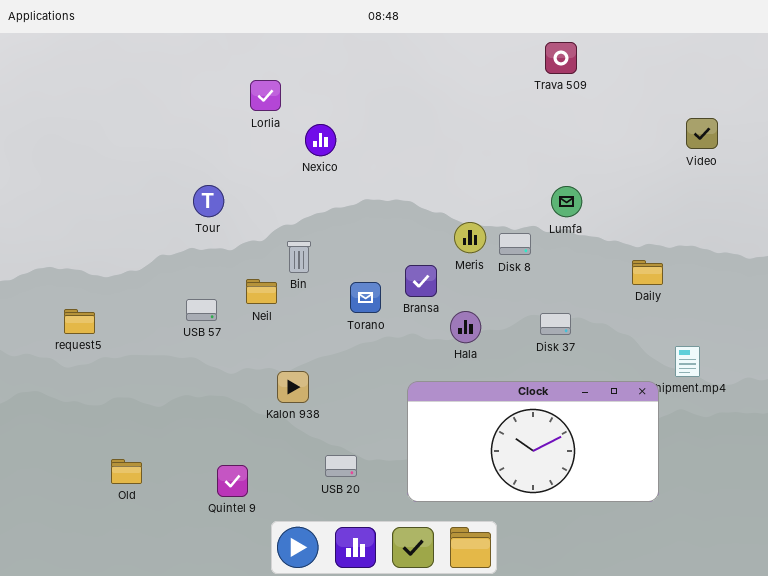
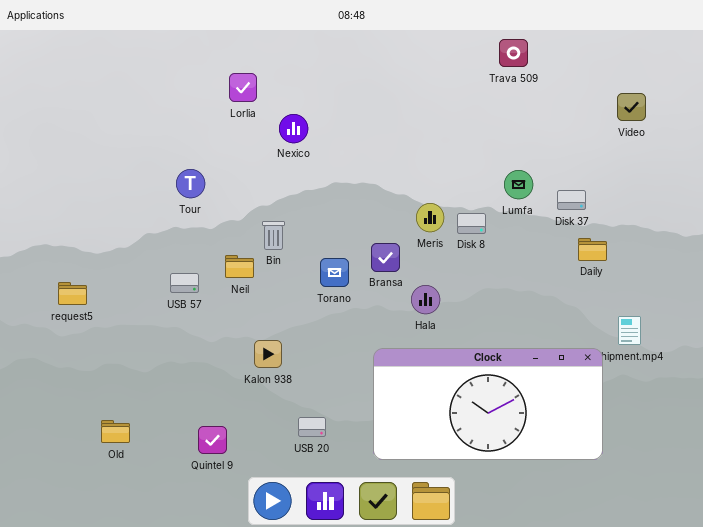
Video: [686,118,718,149] -> [617,93,646,121], moved
Disk 37: [540,313,571,335] -> [557,190,586,210], moved

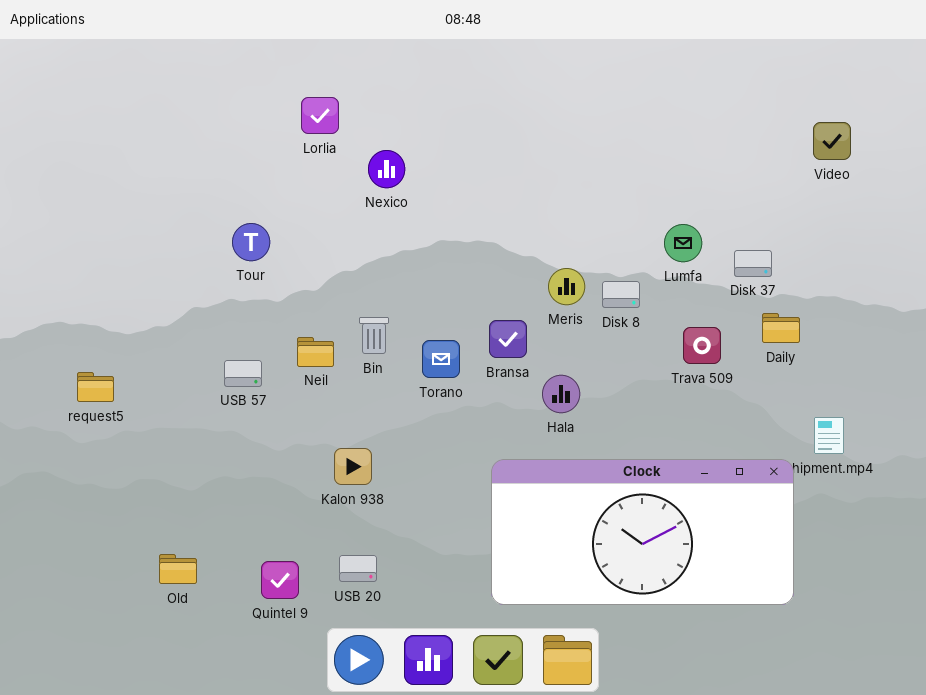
Trava 509: [499,39,528,67] -> [683,327,721,364], moved
Bin: [262,221,285,250] -> [359,317,389,354], moved
USB 20: [298,417,326,437] -> [339,555,377,582], moved
Old: [101,420,130,443] -> [159,554,197,584], moved

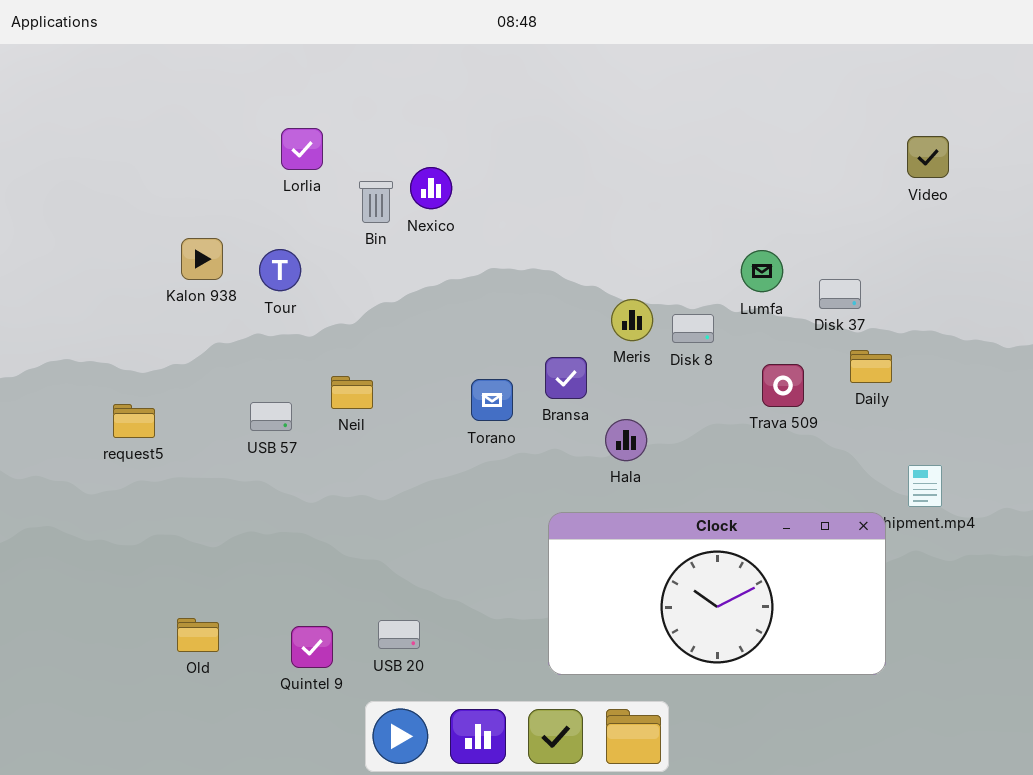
Lorlia: [301,97,339,134] -> [281,128,323,170], moved
Bin: [359,317,389,354] -> [359,181,393,223], moved
request5: [77,372,114,402] -> [113,404,155,438], moved
Kalon 938: [334,448,372,485] -> [181,238,223,280], moved

